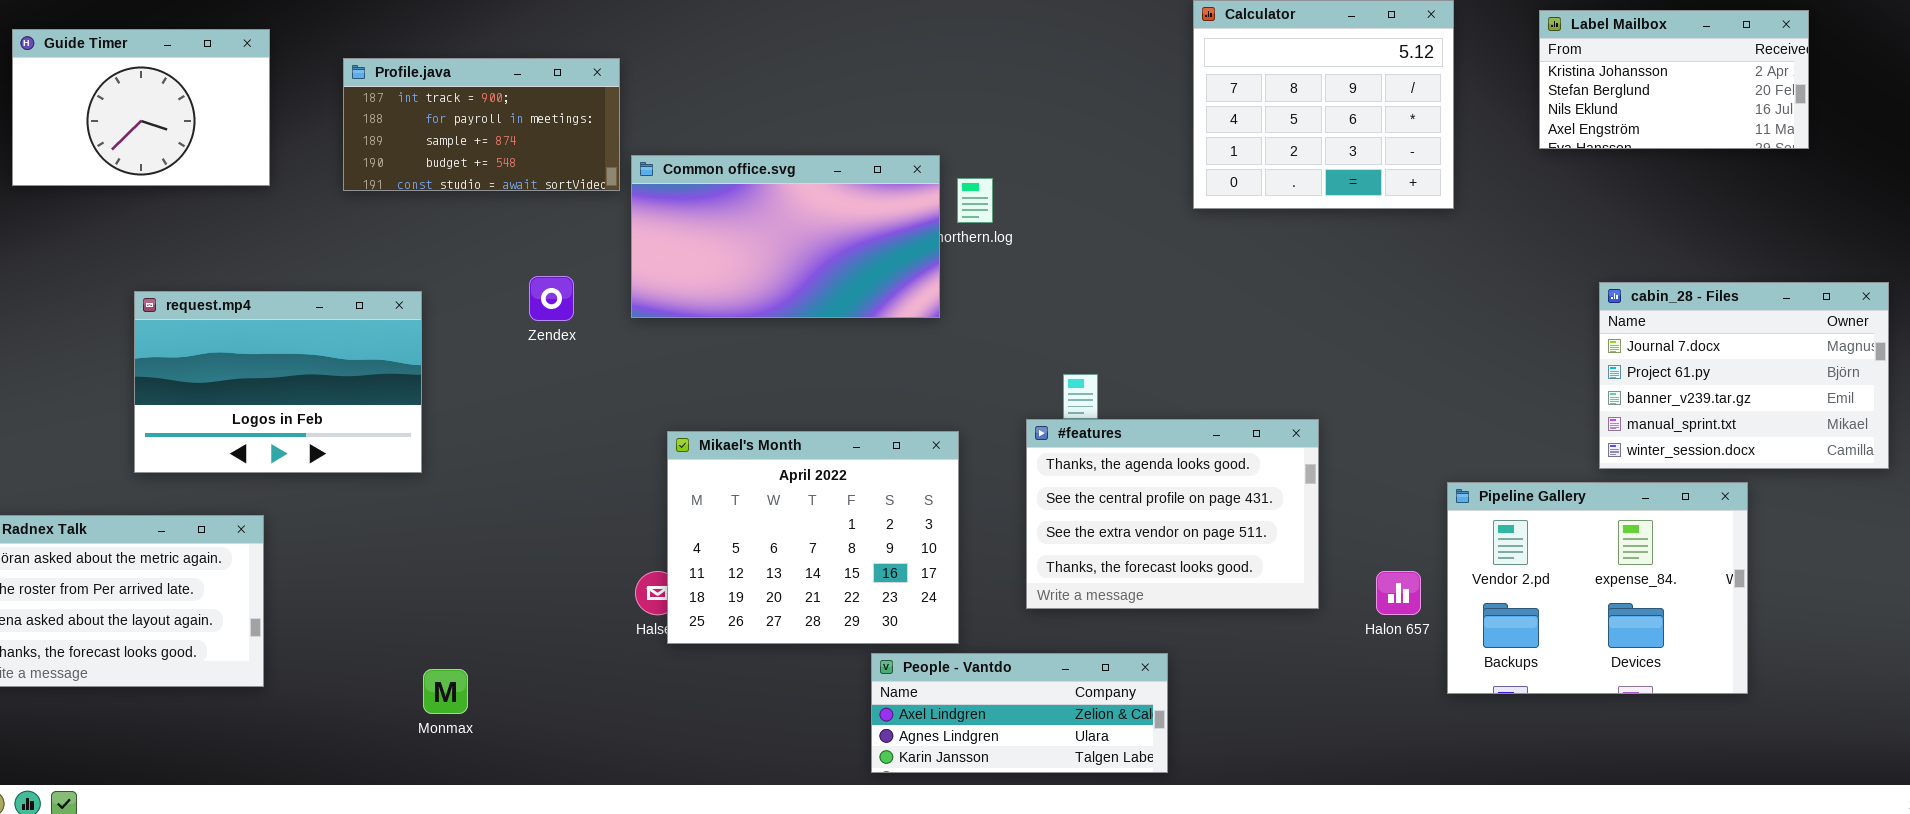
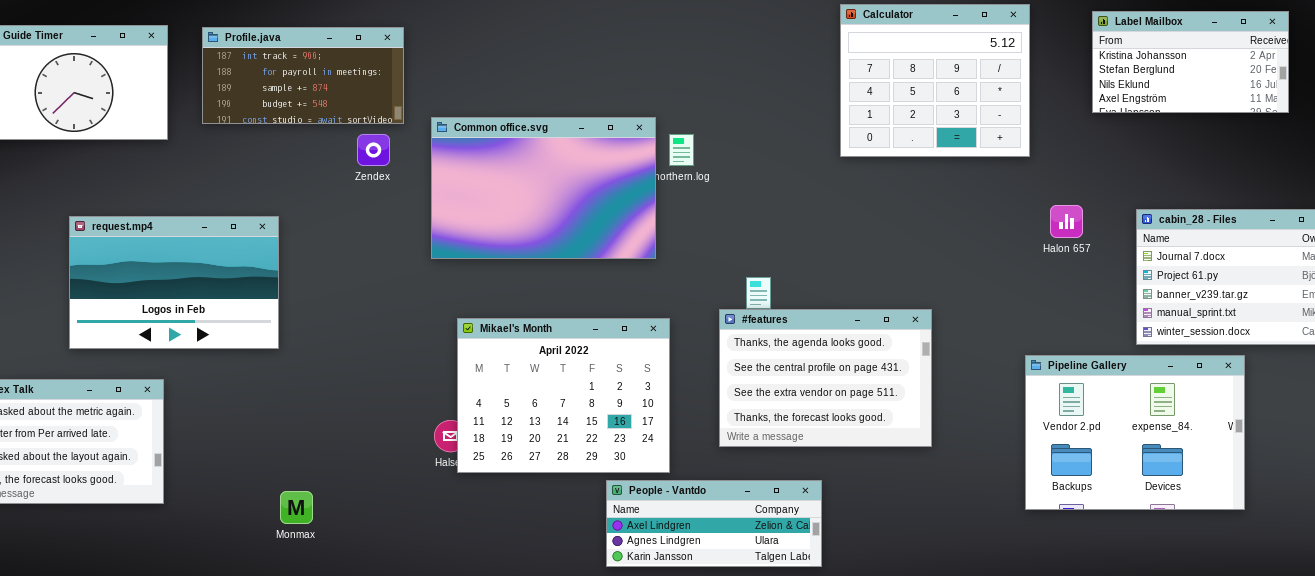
Profile.java: [343,58,620,191] -> [202,27,404,124], moved
Common office.svg: [631,155,940,318] -> [431,117,656,259], resized
Zendex: [529,276,574,321] -> [357,134,390,166], moved
Halon 657: [1376,571,1421,615] -> [1050,205,1083,238], moved

